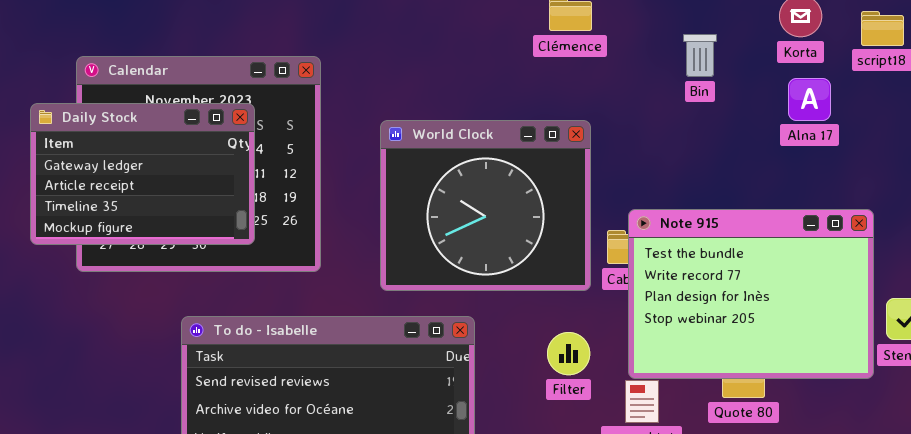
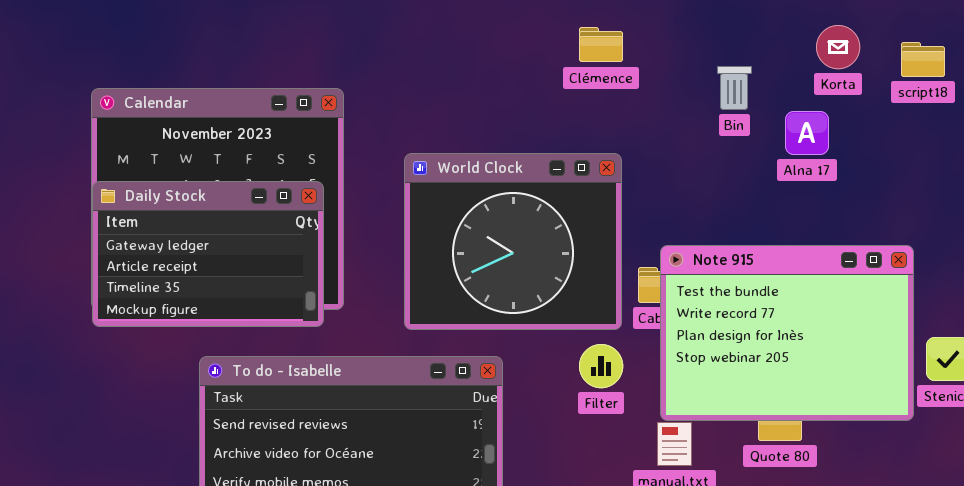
Alna 17: [788,78,831,121] -> [785,111,829,155], moved
Daily Stock: [30,103,255,245] -> [92,181,324,327], moved
Filter: [547,332,590,375] -> [579,344,623,388], moved

